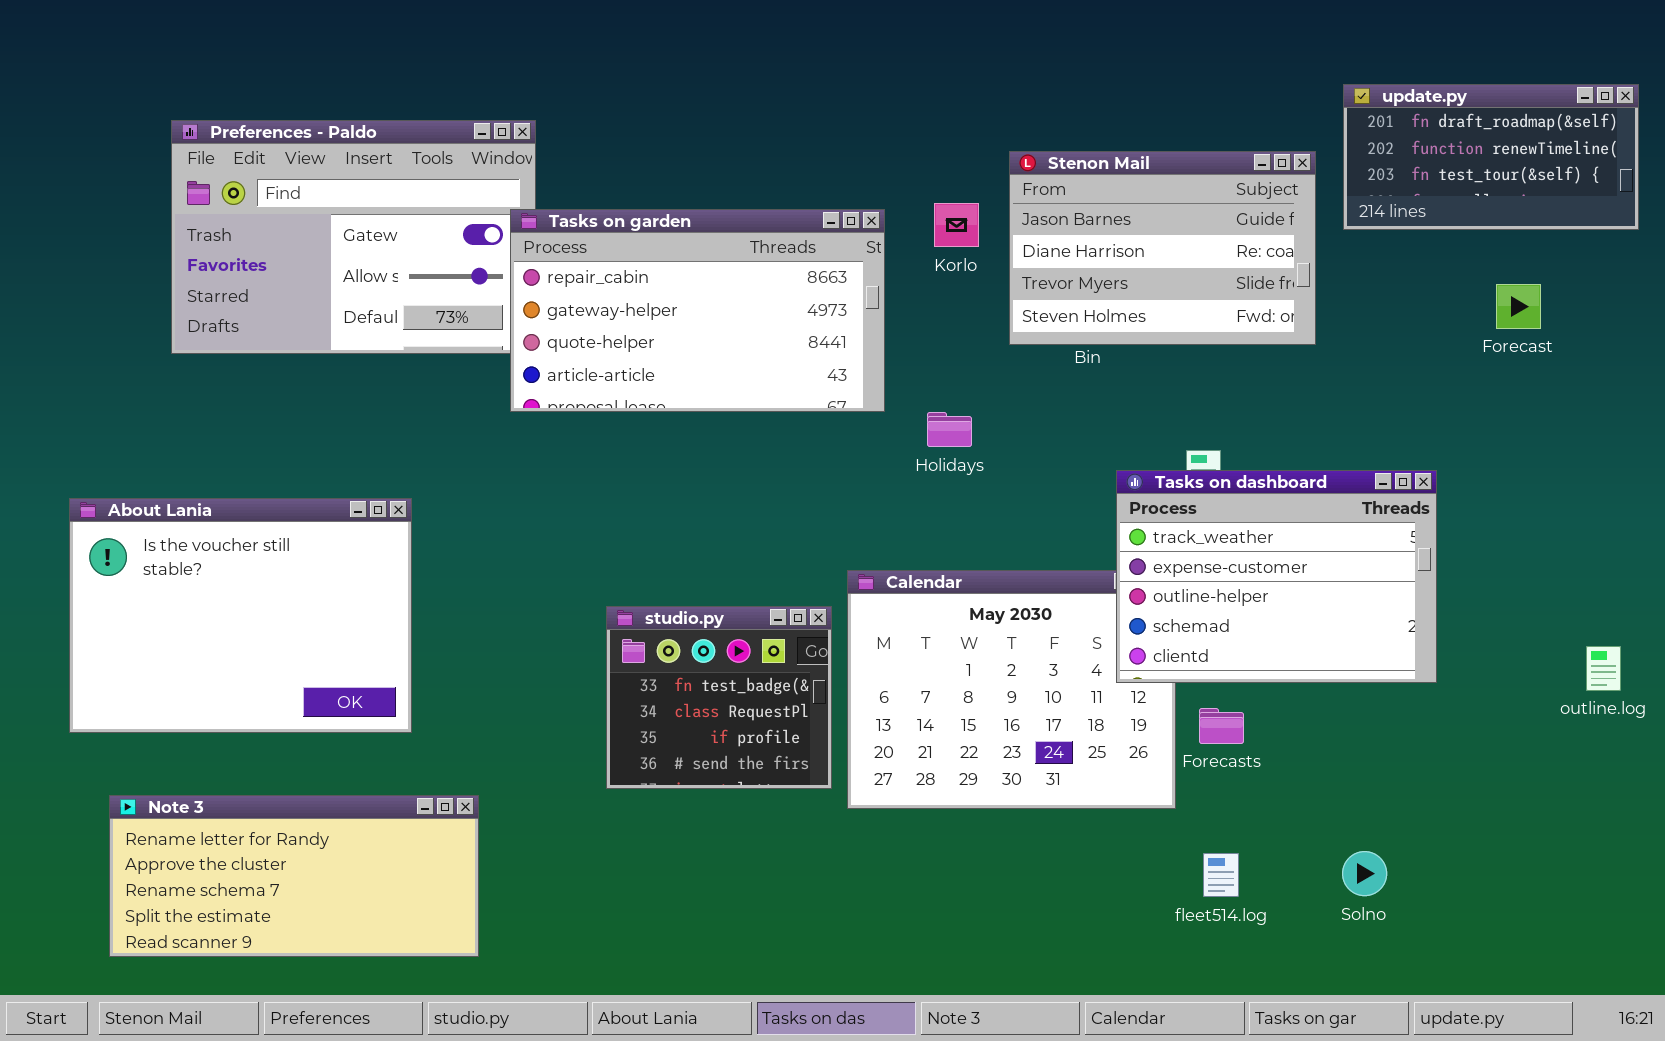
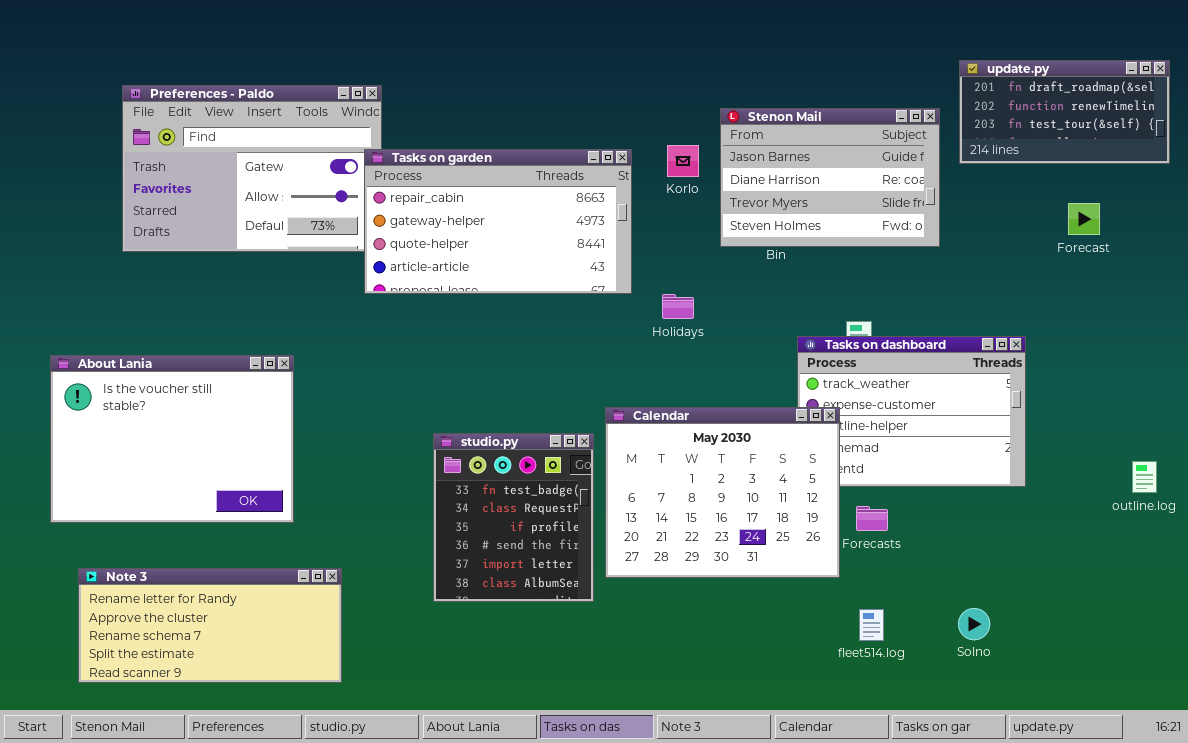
Calendar: [847,570,1176,809] -> [605,407,840,578], raised
studio.py: [606,606,832,789] -> [433,433,594,602], resized

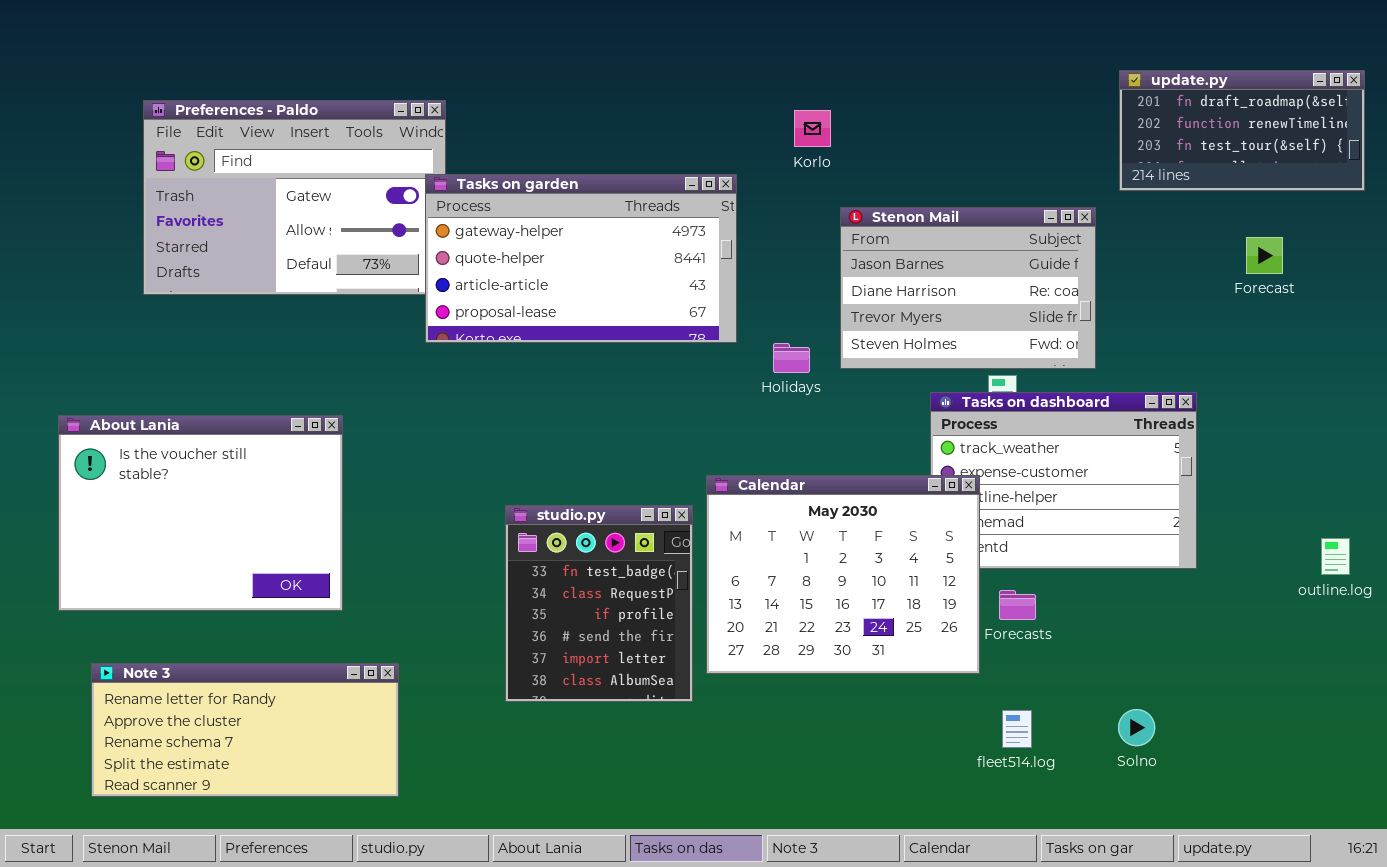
Stenon Mail: [720,108,940,247] -> [840,207,1096,369], moved
Korlo: [667,145,699,177] -> [794,110,831,147], moved
Tasks on garden: [364,149,632,294] -> [425,174,737,343], scrolled down 1 row

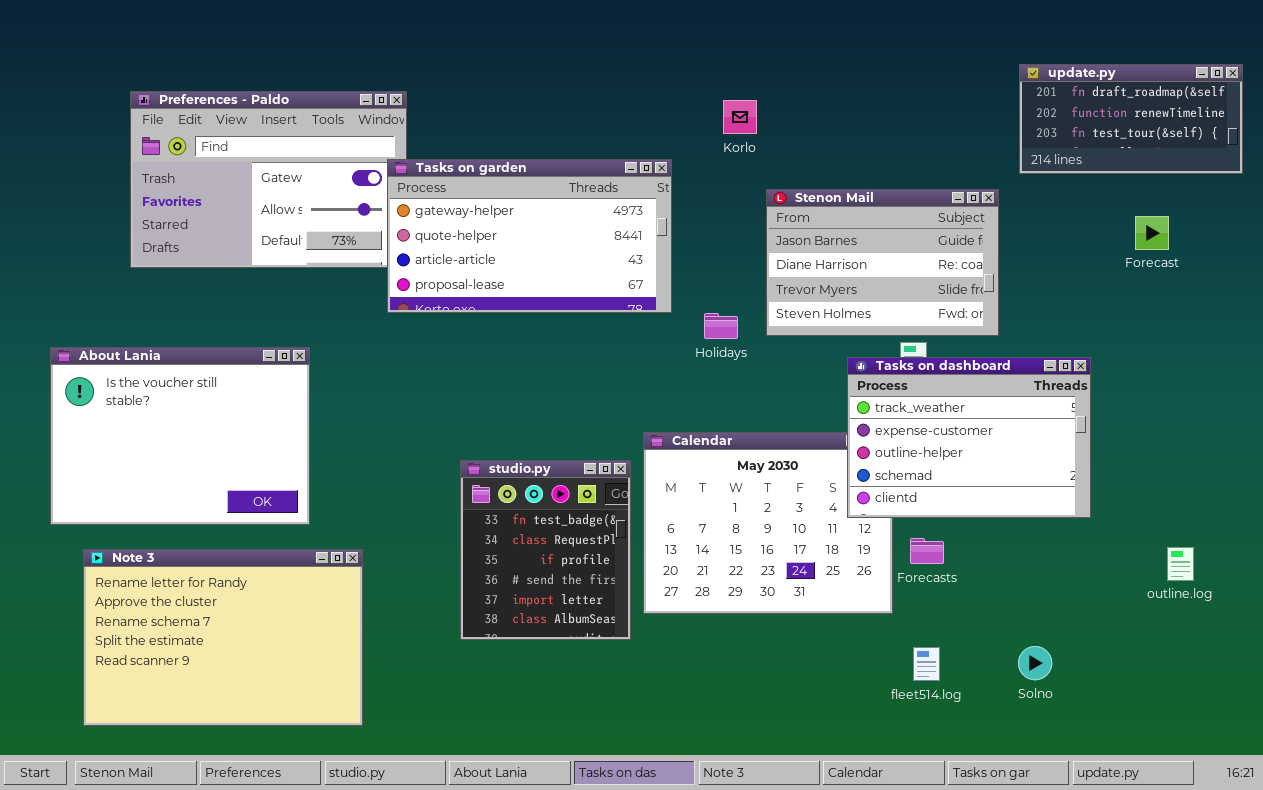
Tasks on dashboard: [930,392,1197,569] -> [847,357,1091,518], raised
About Lania: [58,415,343,611] -> [50,347,310,525], moved
outline.log: [1321,538,1350,575] -> [1167,547,1194,581], moved
Note 3: [91,663,399,797] -> [83,549,363,726], resized

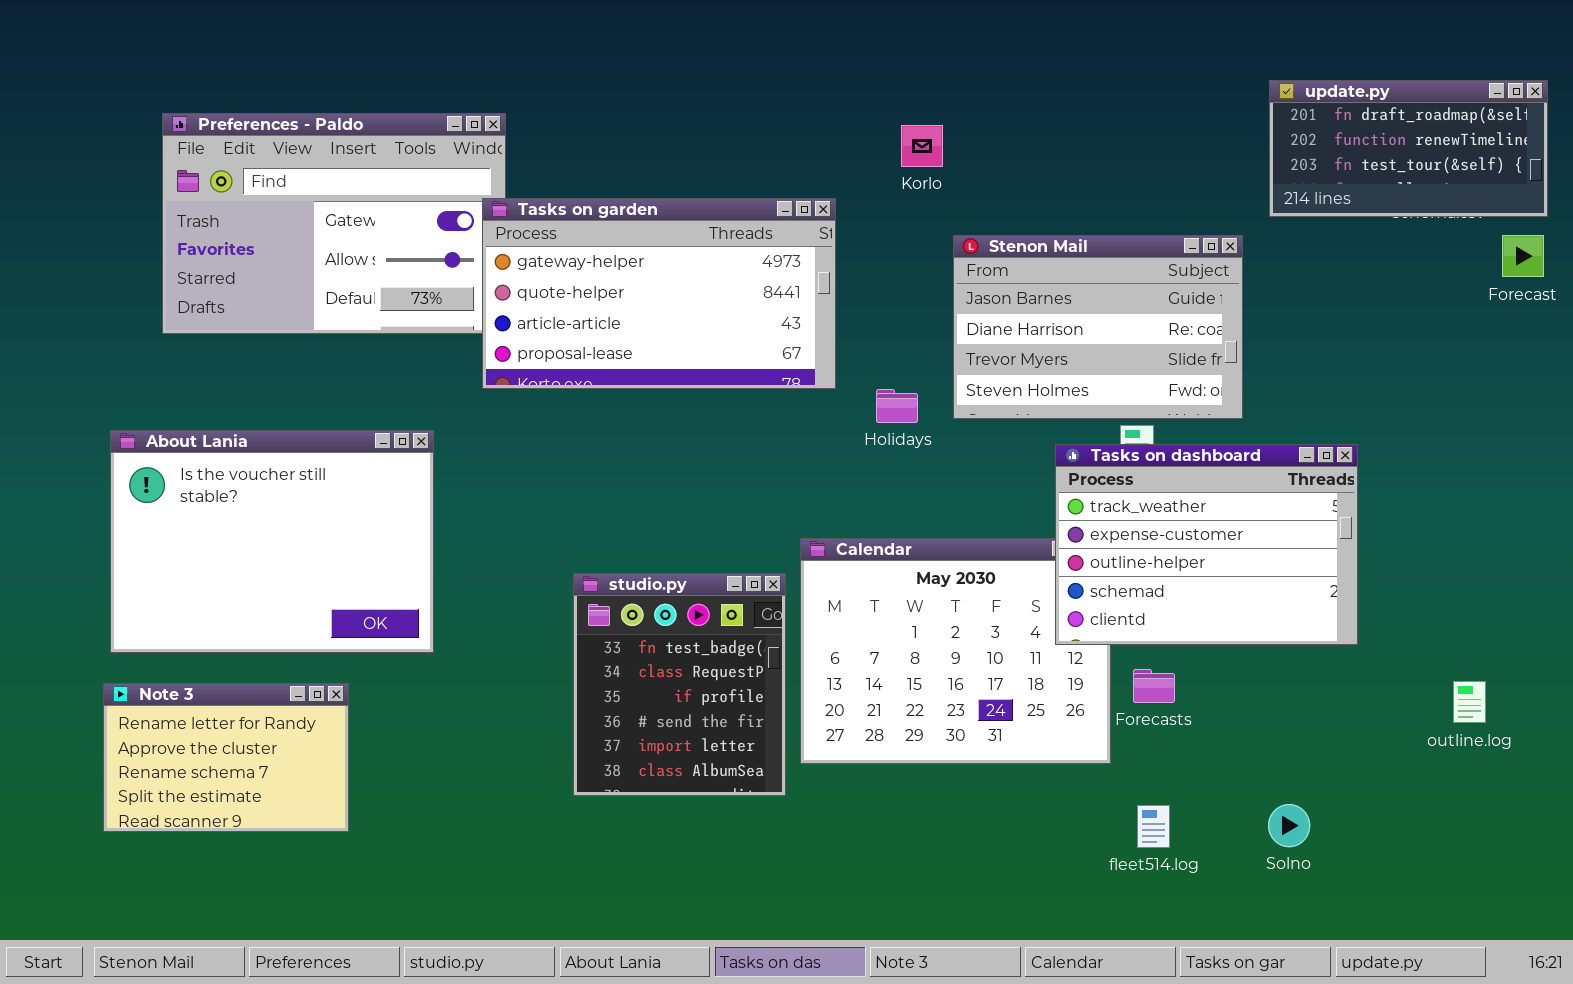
Forecast: [1135,216,1169,250] -> [1502,235,1544,277], moved
About Lania: [50,347,310,525] -> [110,430,434,653], moved
Note 3: [83,549,363,726] -> [103,683,349,832], resized

